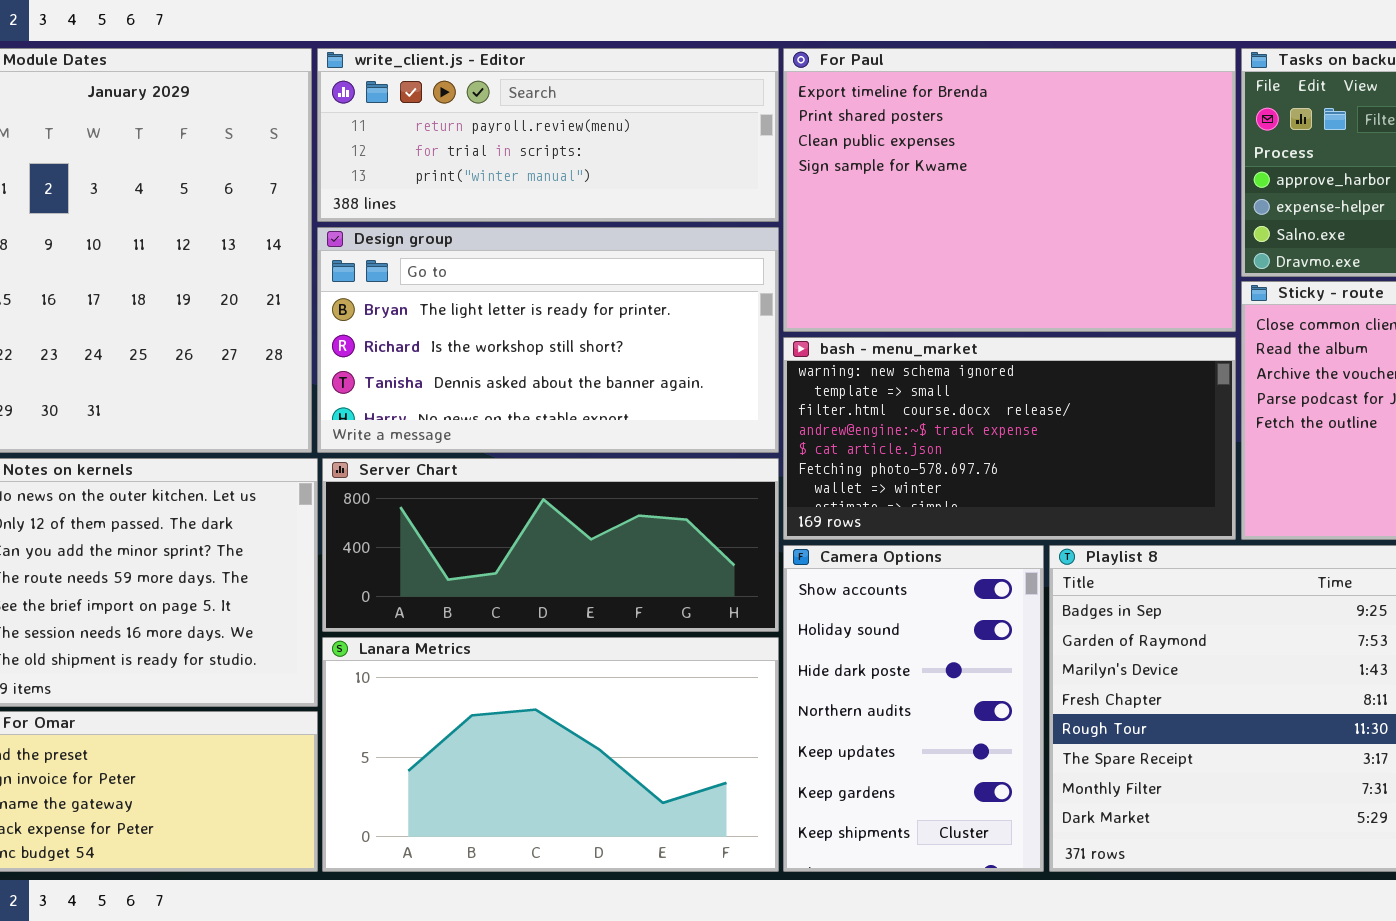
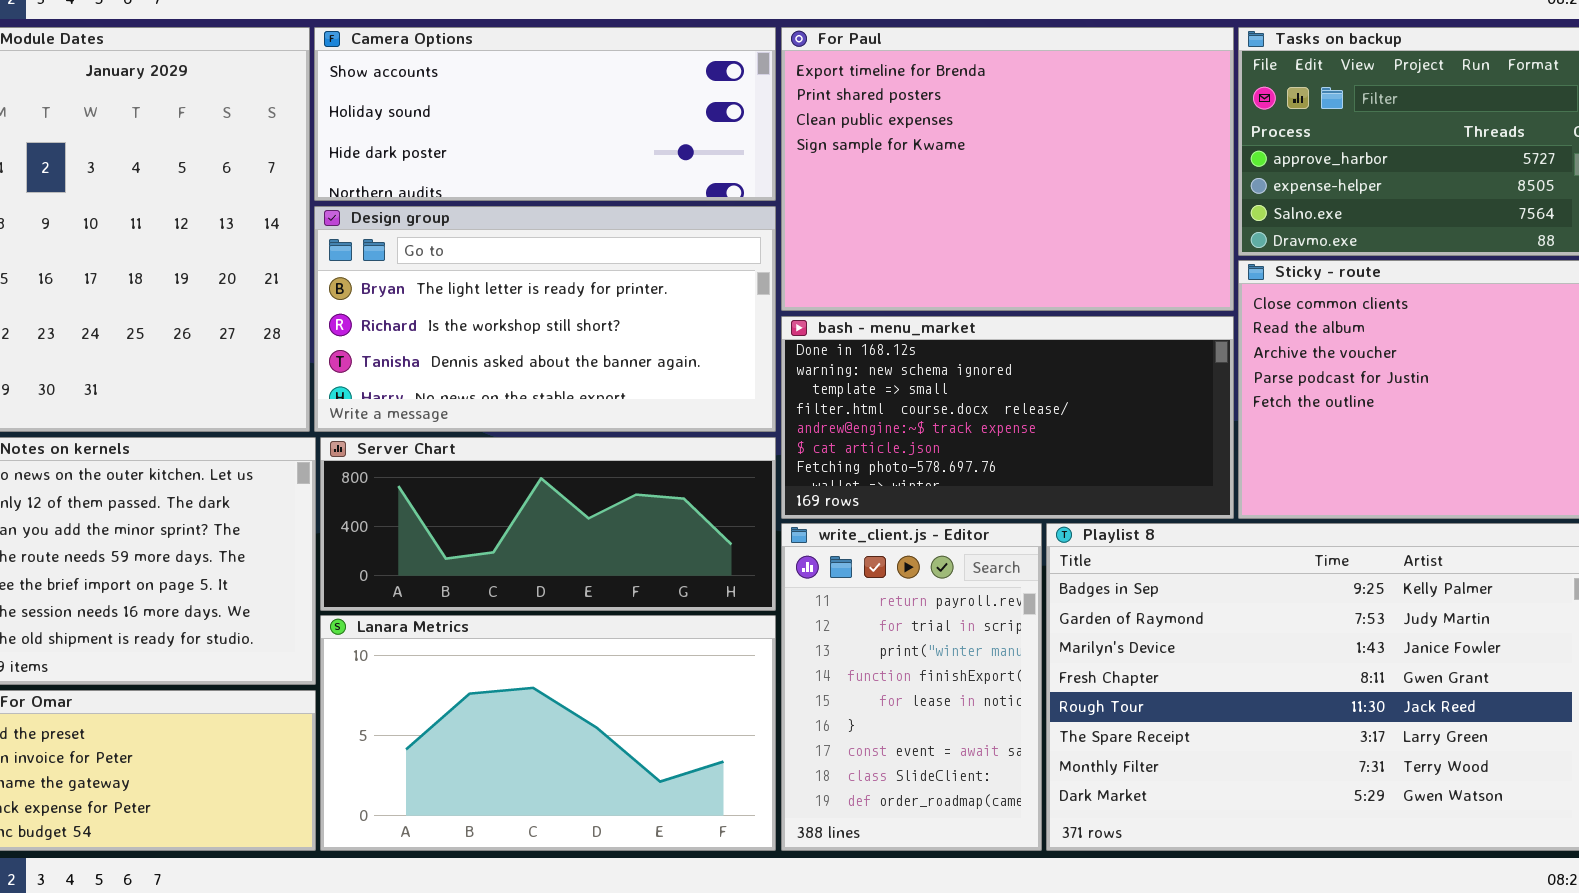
write_client.js - Editor: [317,48,779,222] -> [781,523,1042,851], moved, resized
bash - menu_market: [783,337,1236,540] -> [781,316,1234,519], scrolled up 1 row
Camera Options: [783,545,1044,872] -> [314,27,776,201], moved, resized

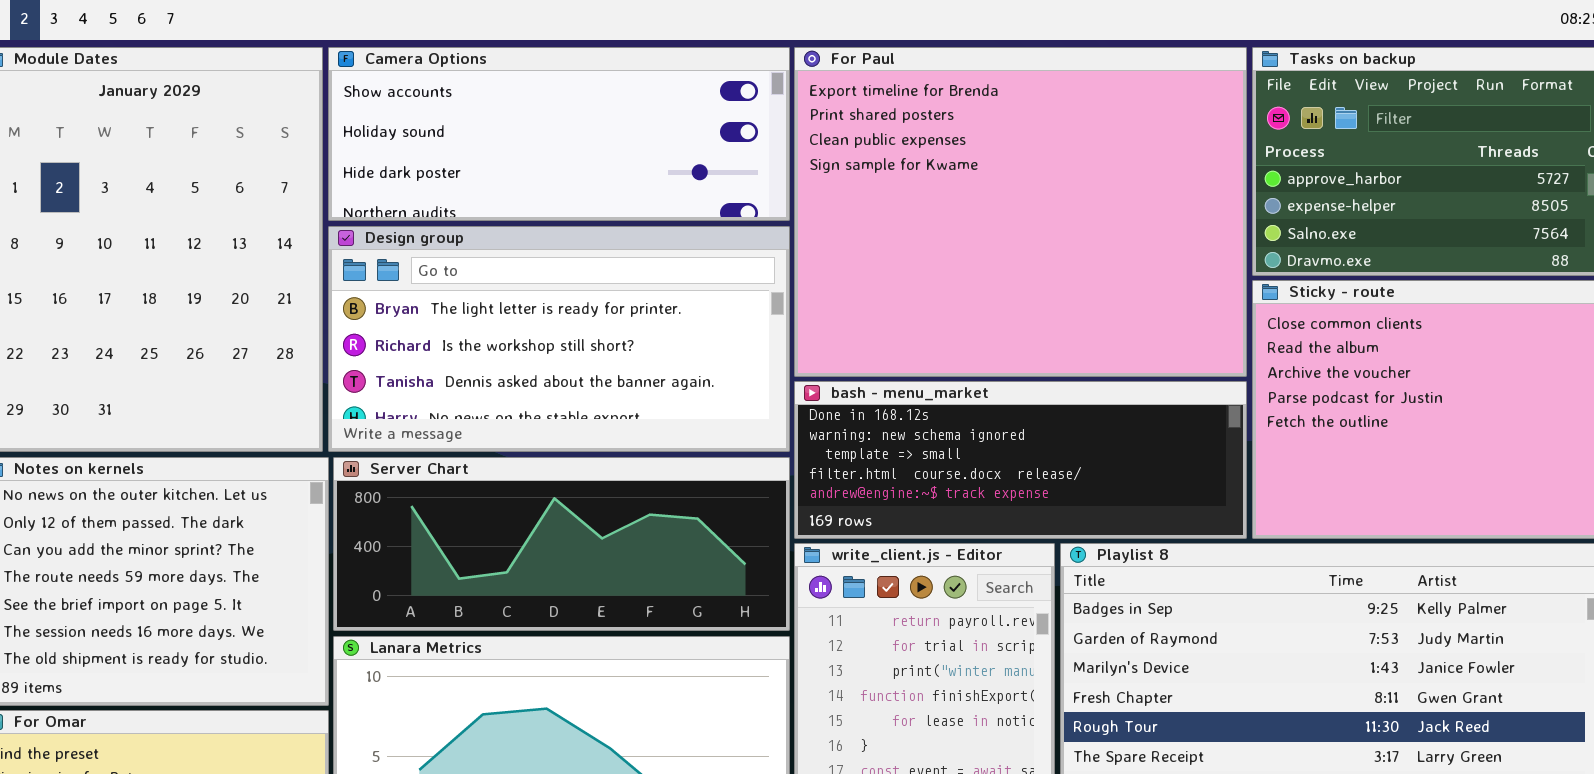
For Paul: [781,27,1234,311] -> [794,47,1247,377], resized
bash - menu_market: [781,316,1234,519] -> [794,381,1247,539], resized

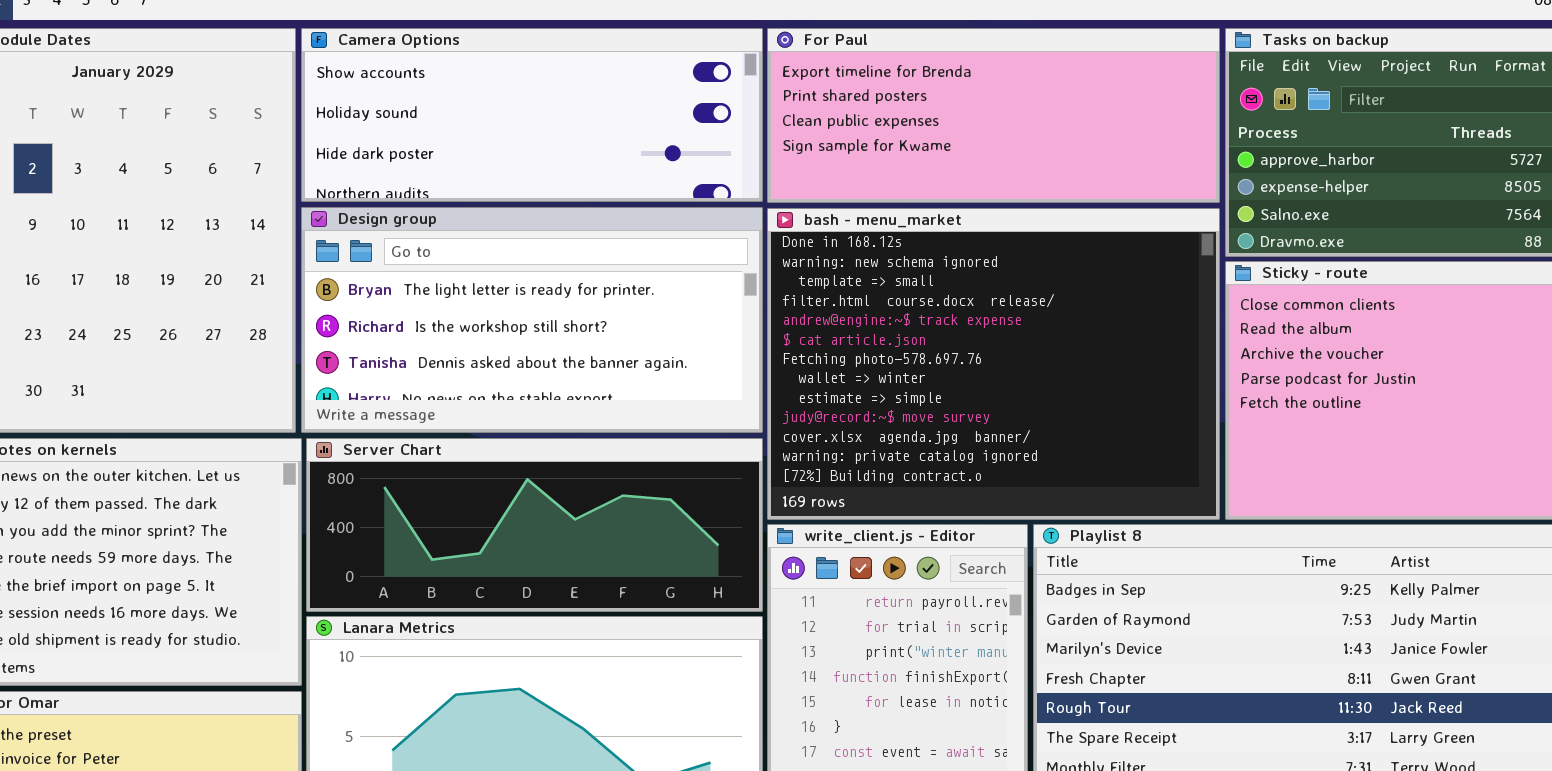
For Paul: [794,47,1247,377] -> [767,28,1220,203], resized
bash - menu_market: [794,381,1247,539] -> [767,208,1220,520], resized

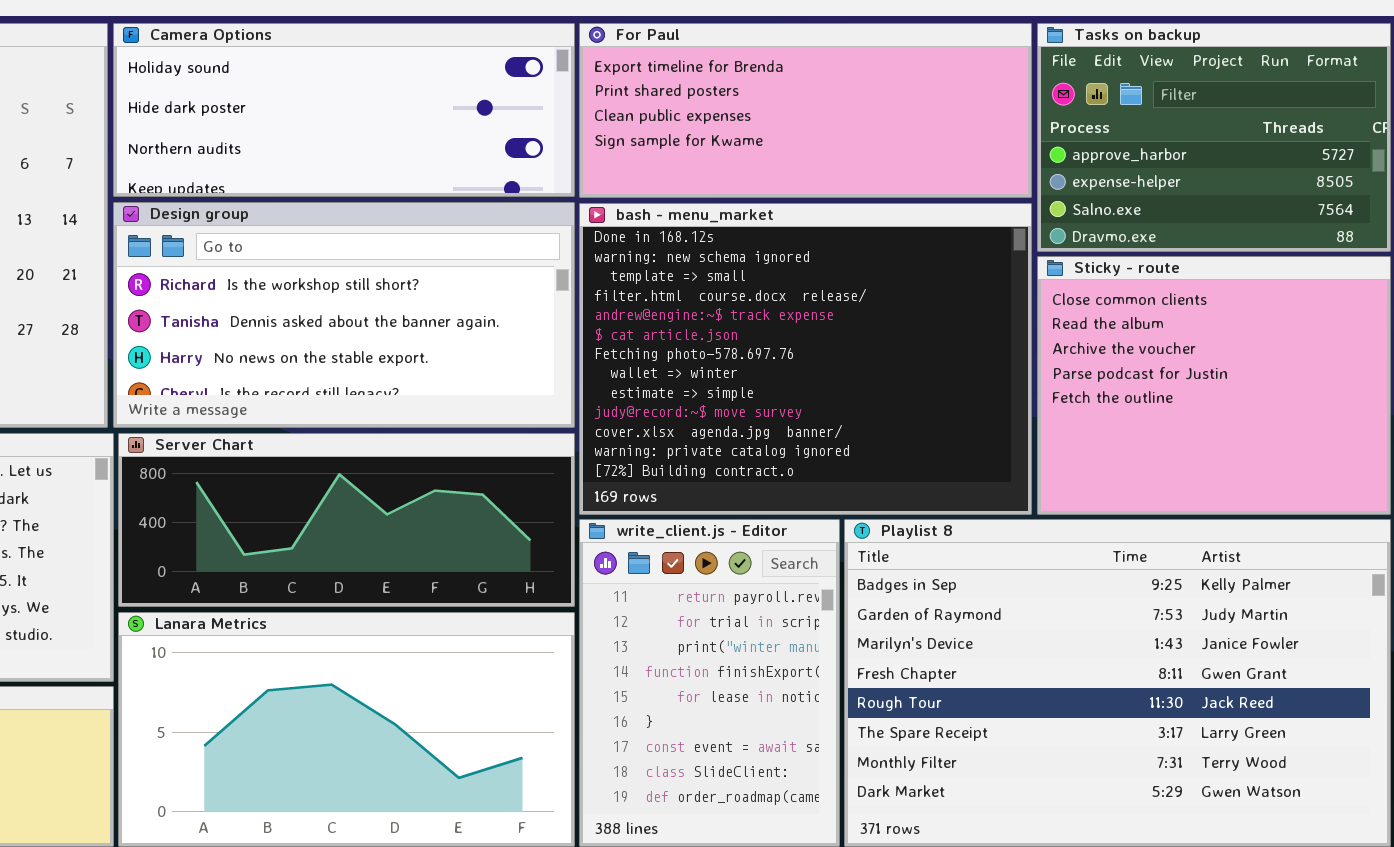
Camera Options: [301,28,763,202] -> [113,23,575,197], scrolled down 1 row
Design group: [301,207,763,433] -> [113,202,575,428], scrolled down 1 row

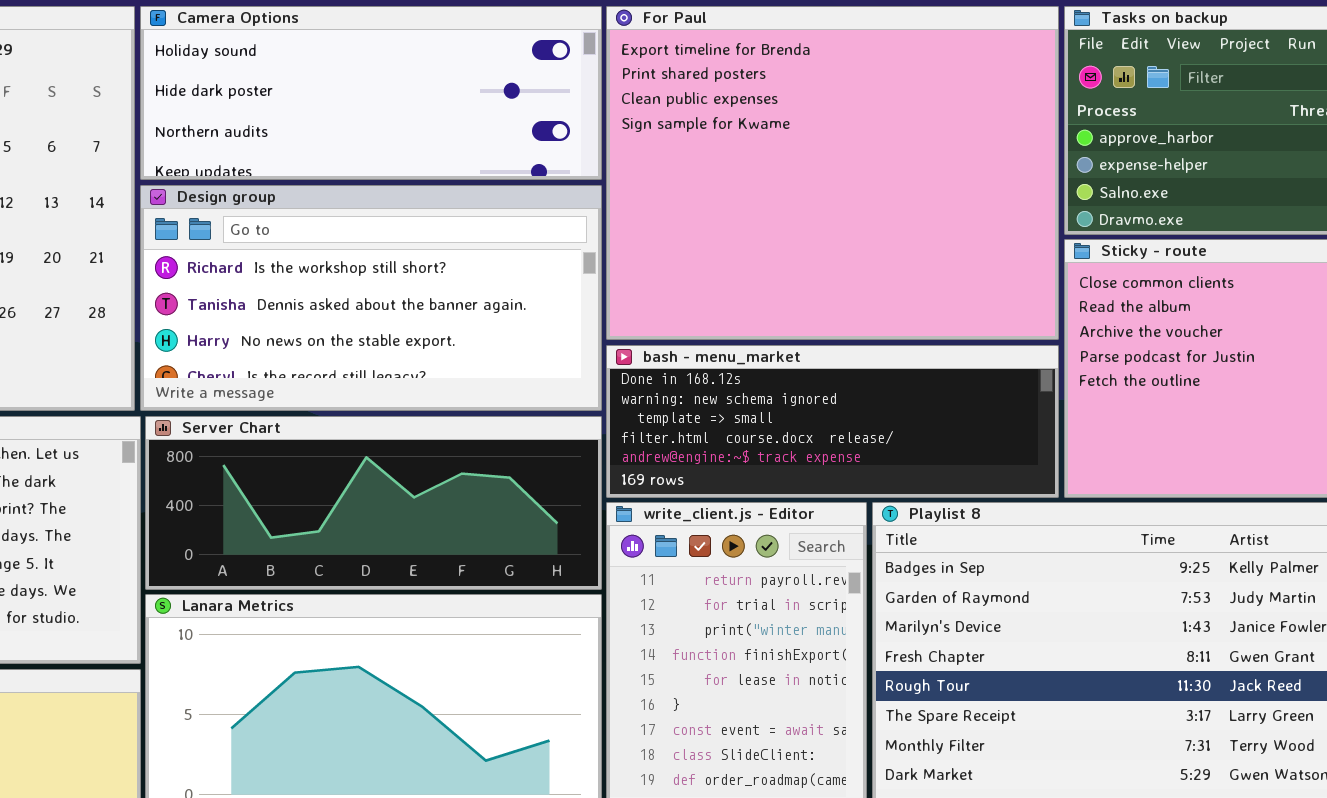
For Paul: [579,23,1032,198] -> [606,6,1059,340], resized
bash - menu_market: [579,203,1032,515] -> [606,345,1059,498], resized

